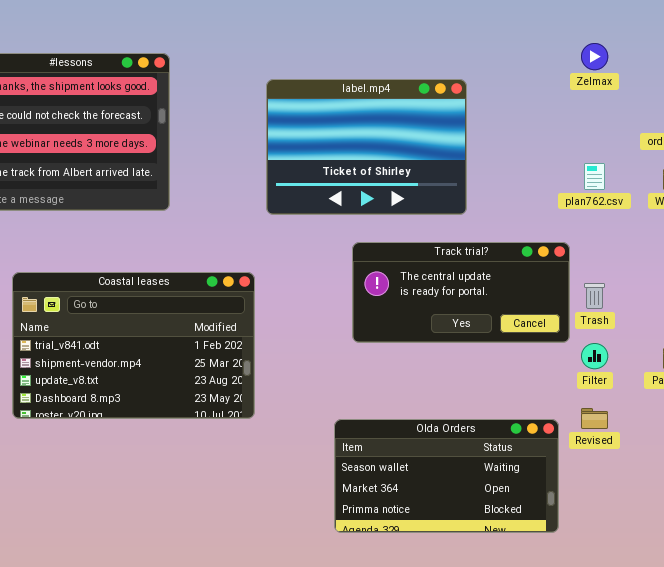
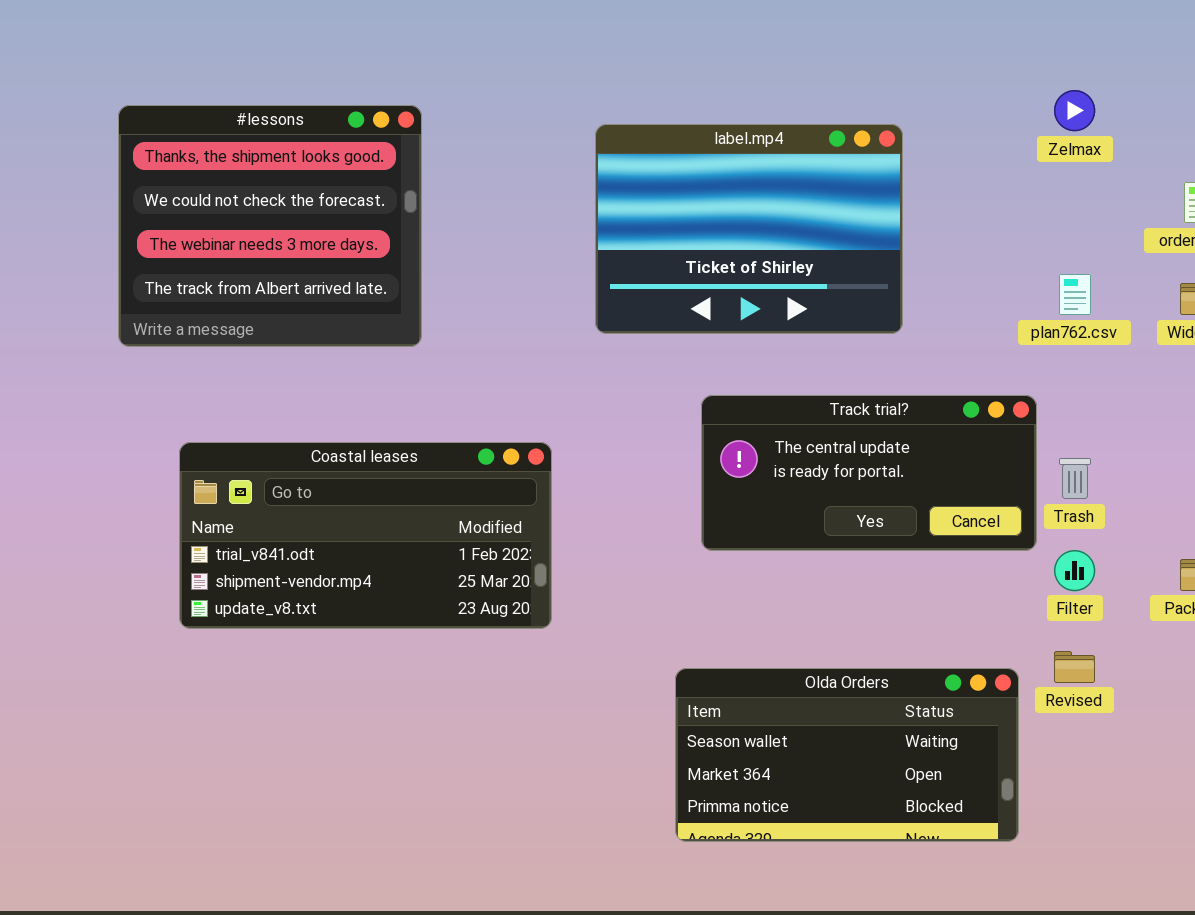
label.mp4: [266,79,467,215] -> [595,124,903,334], moved
Coastal leases: [12,272,255,419] -> [179,442,552,629], resized

